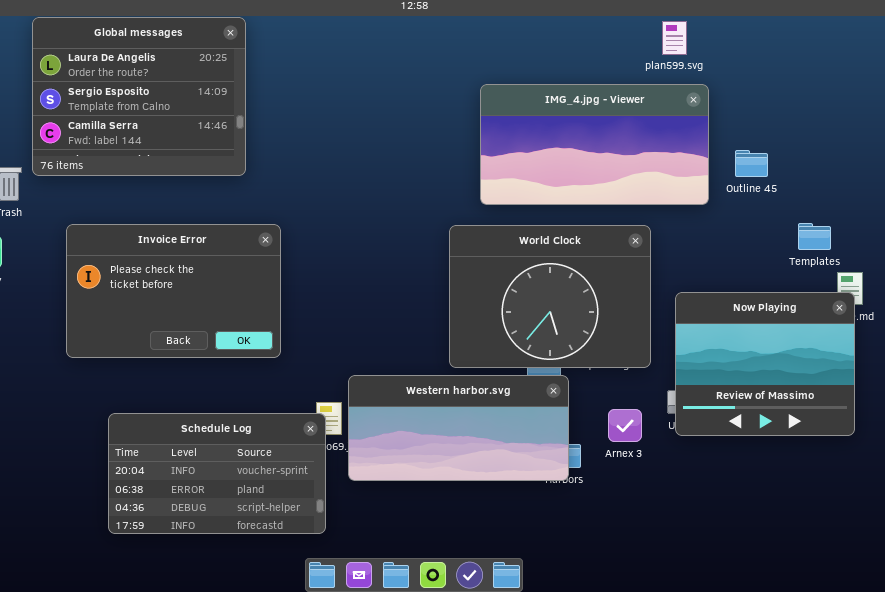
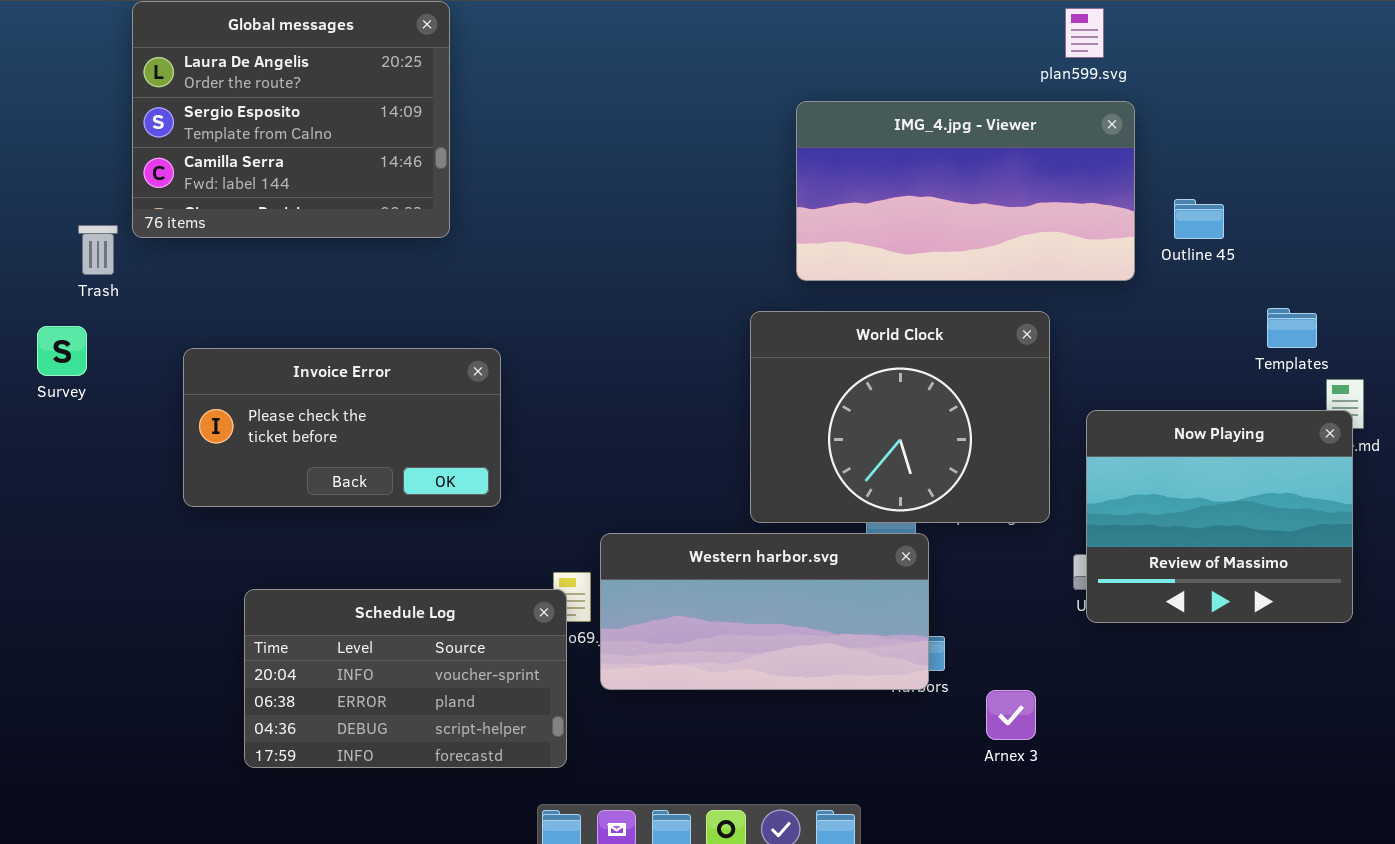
Invoice Error: [66,224,281,358] -> [183,348,501,507], resized
Arnex 3: [608,409,642,442] -> [986,690,1036,740], moved

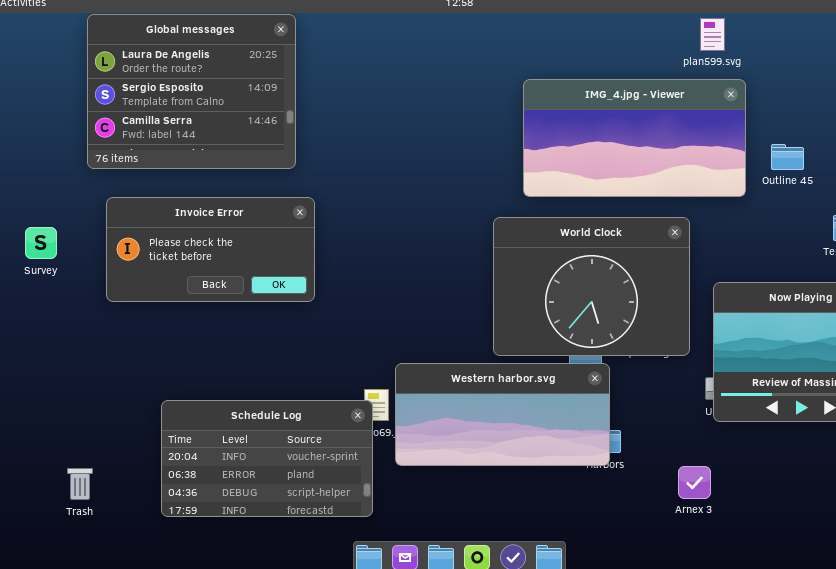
Trash: [78,225,118,275] -> [67,468,93,500], moved
Invoice Error: [183,348,501,507] -> [106,197,315,302], moved
Arnex 3: [986,690,1036,740] -> [678,466,711,499], moved

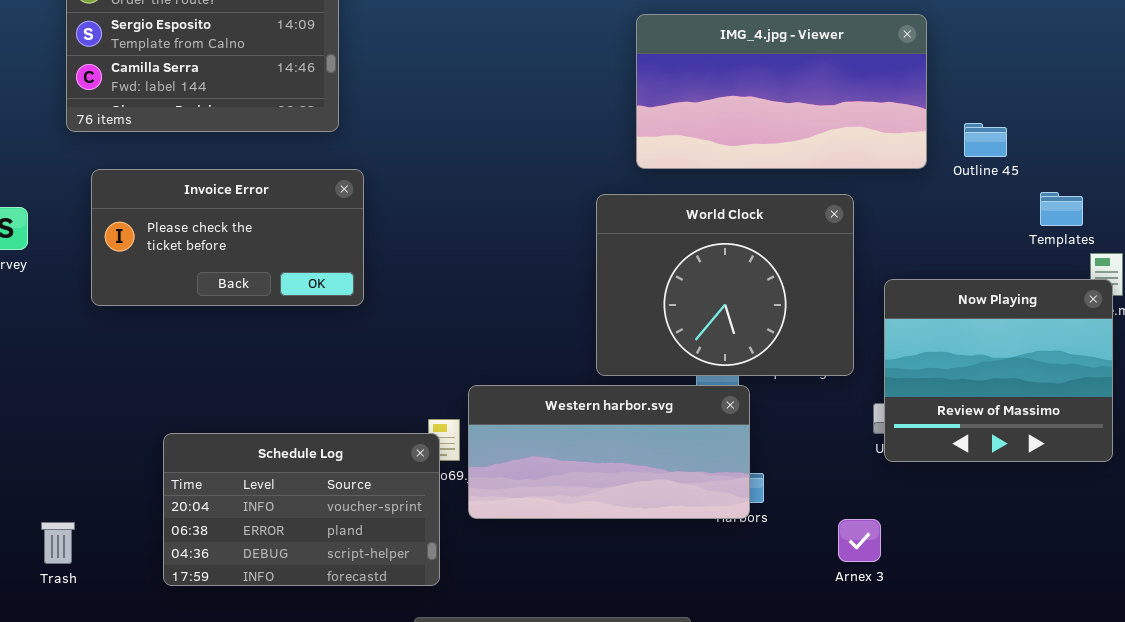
Outline 45: [771,144,804,170] -> [964,123,1007,157], moved

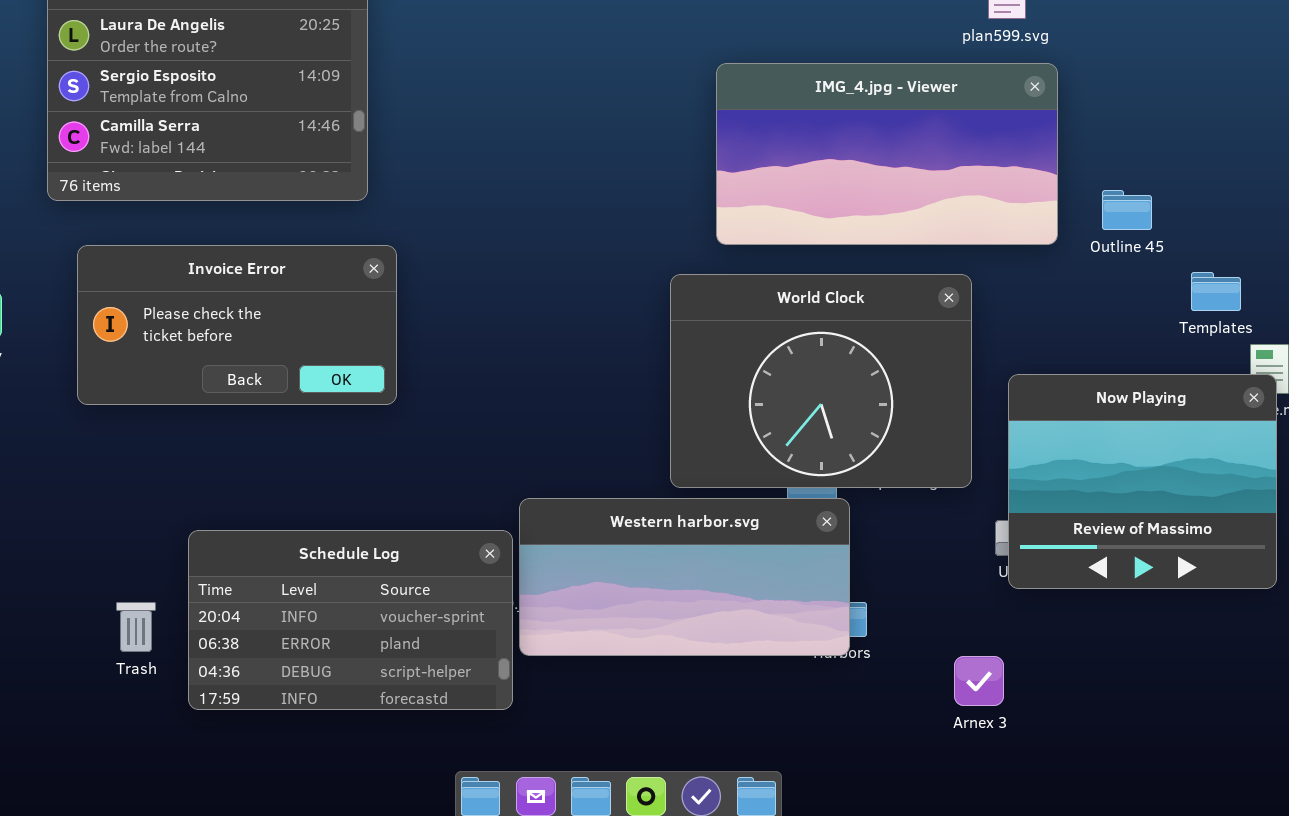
Schedule Log: [163,433,440,586] -> [188,530,513,710], moved
Trash: [41,522,75,564] -> [116,602,156,652], moved

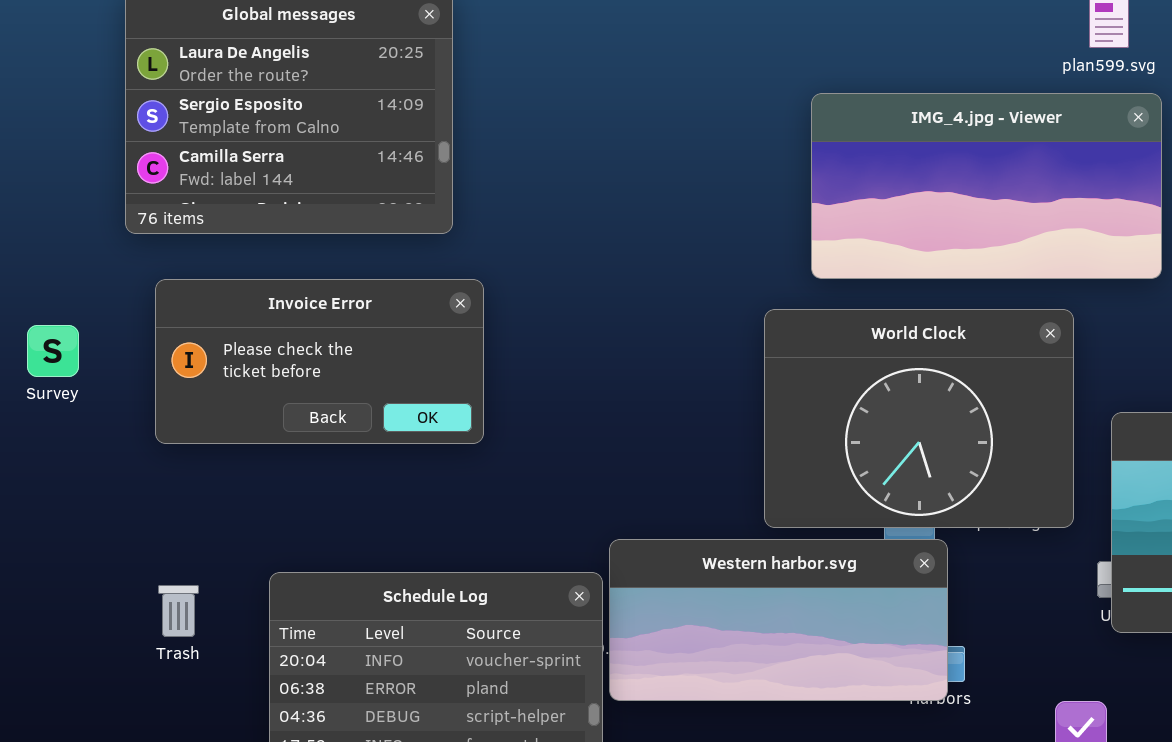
Trash: [116,602,156,652] -> [158,585,199,637], moved

